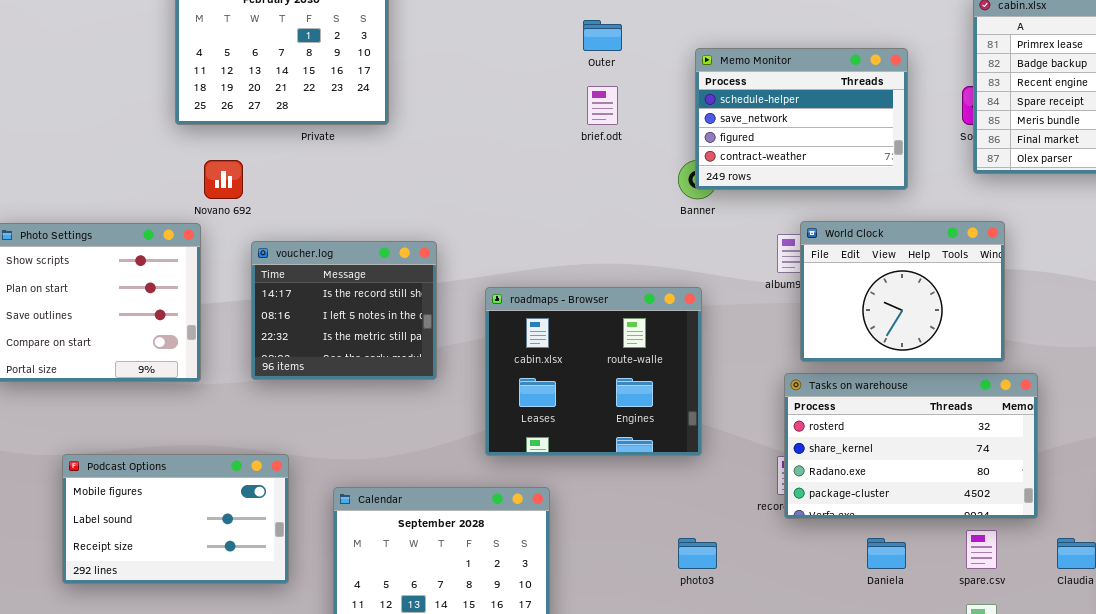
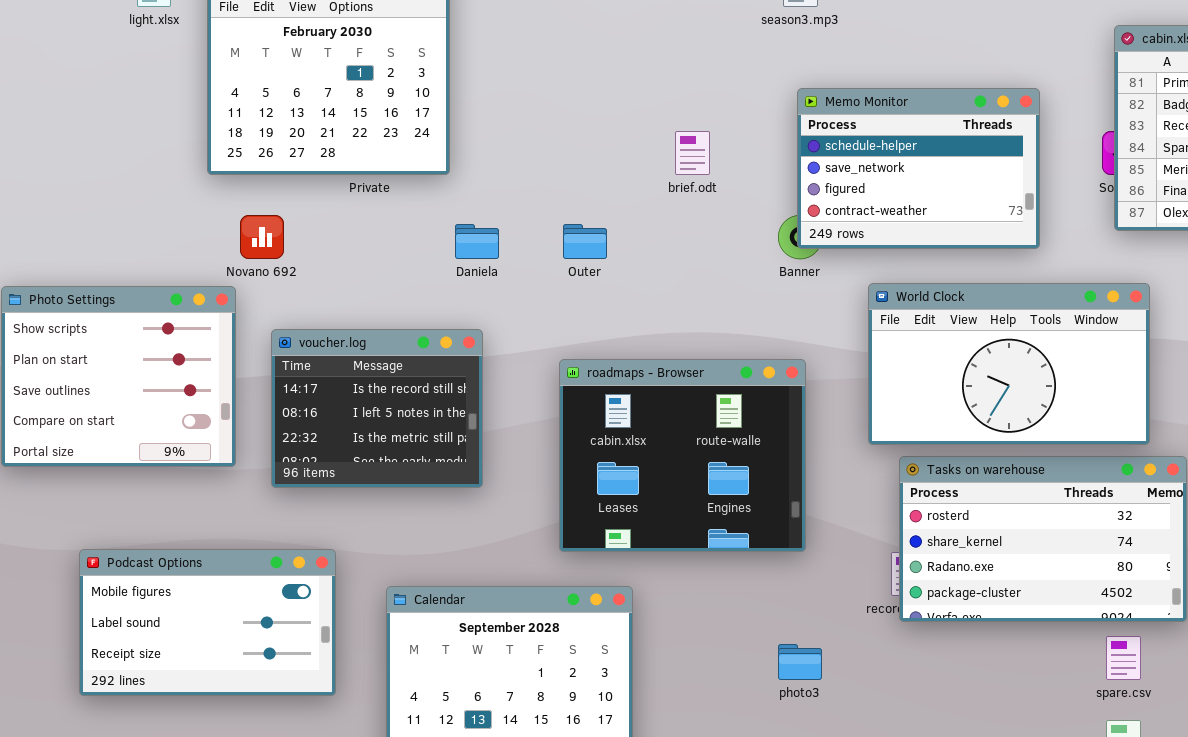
Outer: [583,20,622,51] -> [563,224,607,259], moved
World Clock: [800,221,1005,362] -> [868,283,1150,445], resized
voucher.log: [251,241,437,380] -> [271,329,483,488], moved
Daniela: [867,538,906,569] -> [455,224,499,259], moved

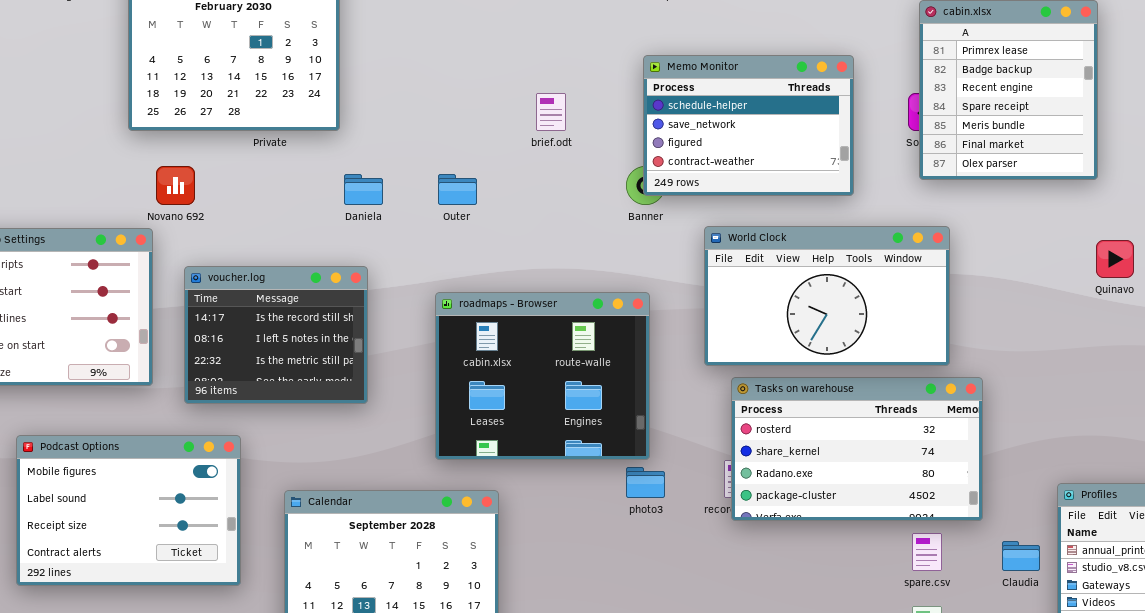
Podcast Options: [79,549,336,696] -> [16,435,241,586], resized
photo3: [778,644,822,680] -> [626,467,665,498], moved

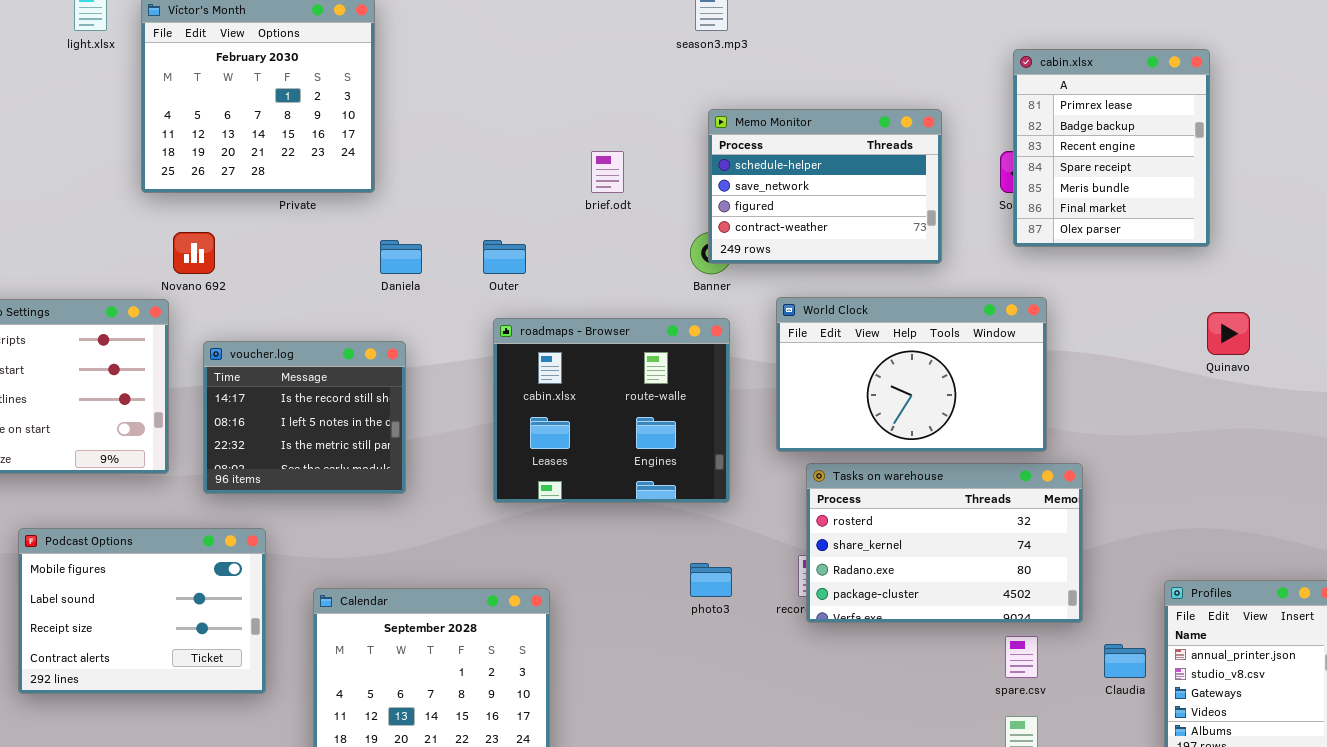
roadmaps - Browser: [435,292,650,460] -> [493,318,730,503], moved

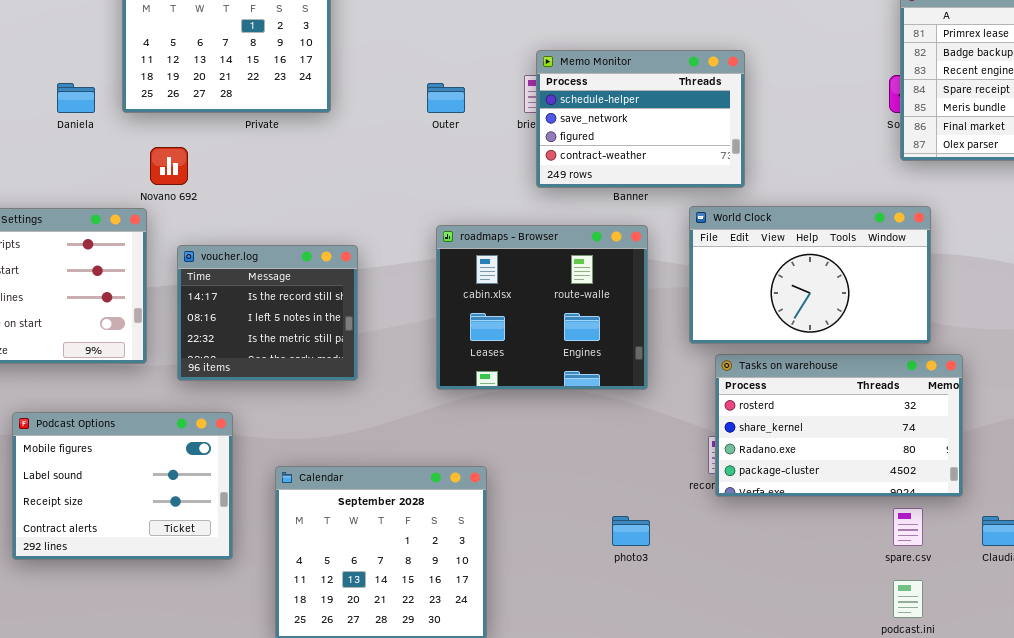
Memo Monitor: [708,109,942,264] -> [536,50,745,188], moved
Daniela: [380,240,422,274] -> [57,83,95,113], moved
Outer: [483,240,526,274] -> [427,83,465,113], moved
photo3: [690,563,732,597] -> [612,516,650,546], moved

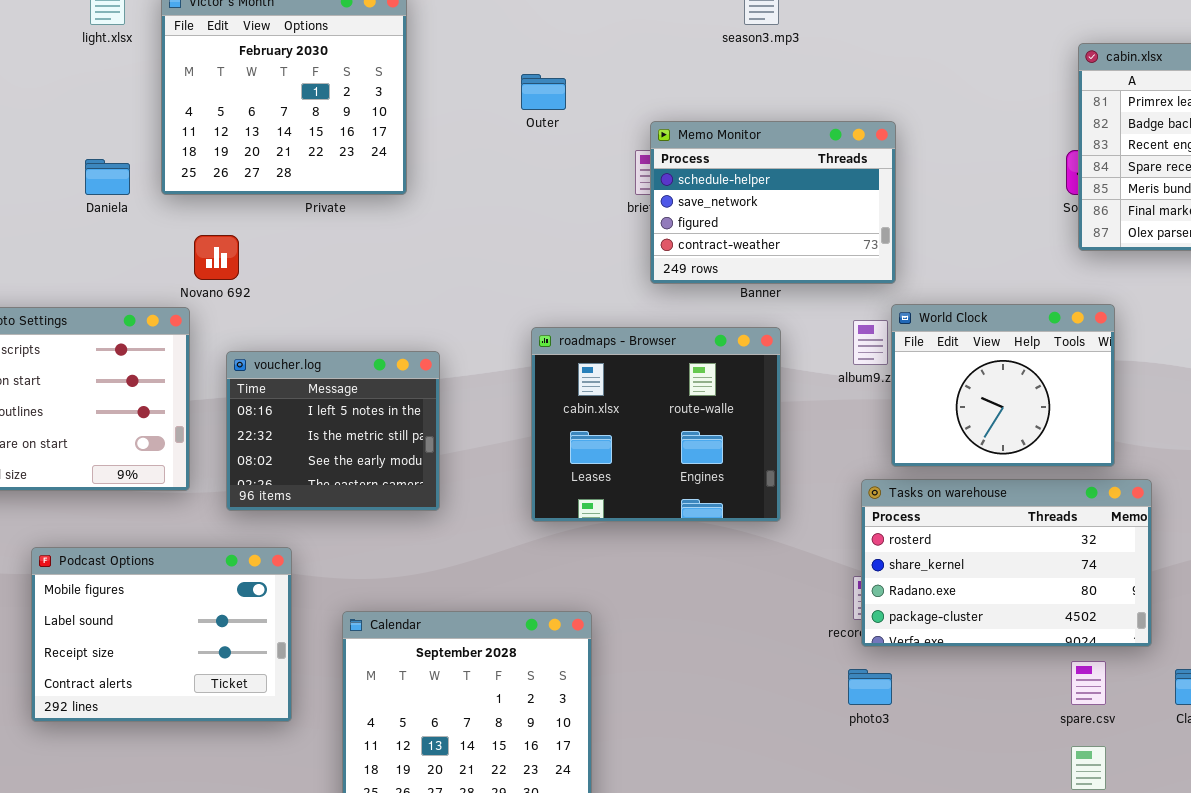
Outer: [427,83,465,113] -> [521,74,566,110], moved
World Clock: [689,206,931,344] -> [891,304,1115,467], resized
voucher.log: [177,245,358,381] -> [226,351,440,511], scrolled down 1 row
photo3: [612,516,650,546] -> [848,669,892,705], moved

